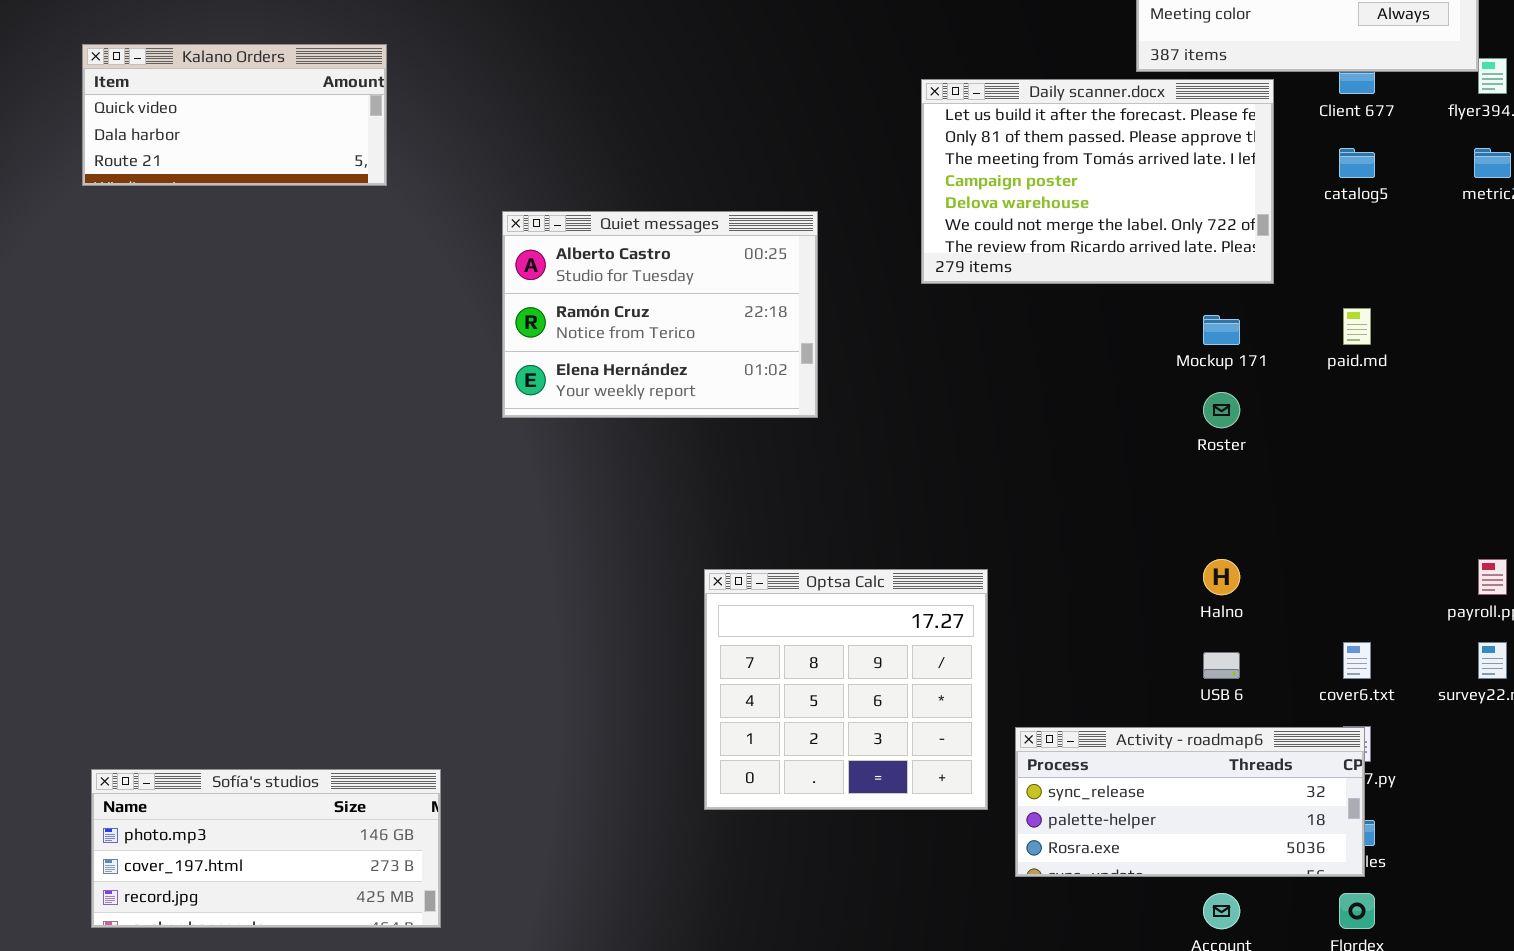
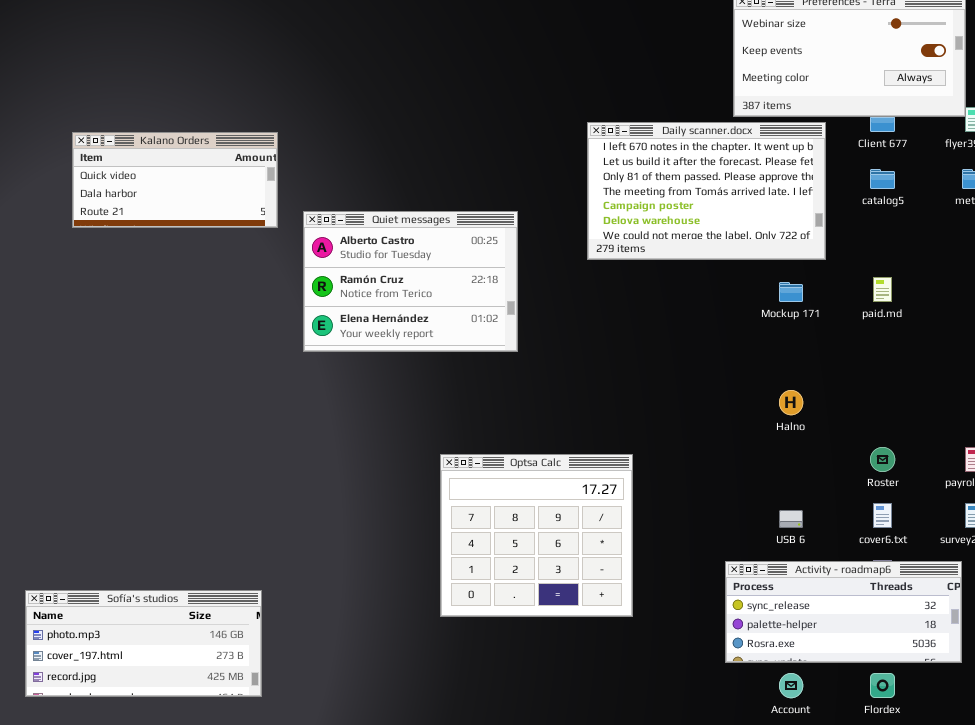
Kalano Orders: [82,44,387,186] -> [72,132,278,228], moved
Daily scanner.docx: [921,79,1274,284] -> [587,122,826,260], scrolled up 1 row
Roster: [1203,392,1240,428] -> [870,447,895,472], moved
Halno: [1203,559,1240,595] -> [779,390,803,415], moved
Activity - roadmap6: [1015,727,1365,877] -> [725,561,962,663], moved

